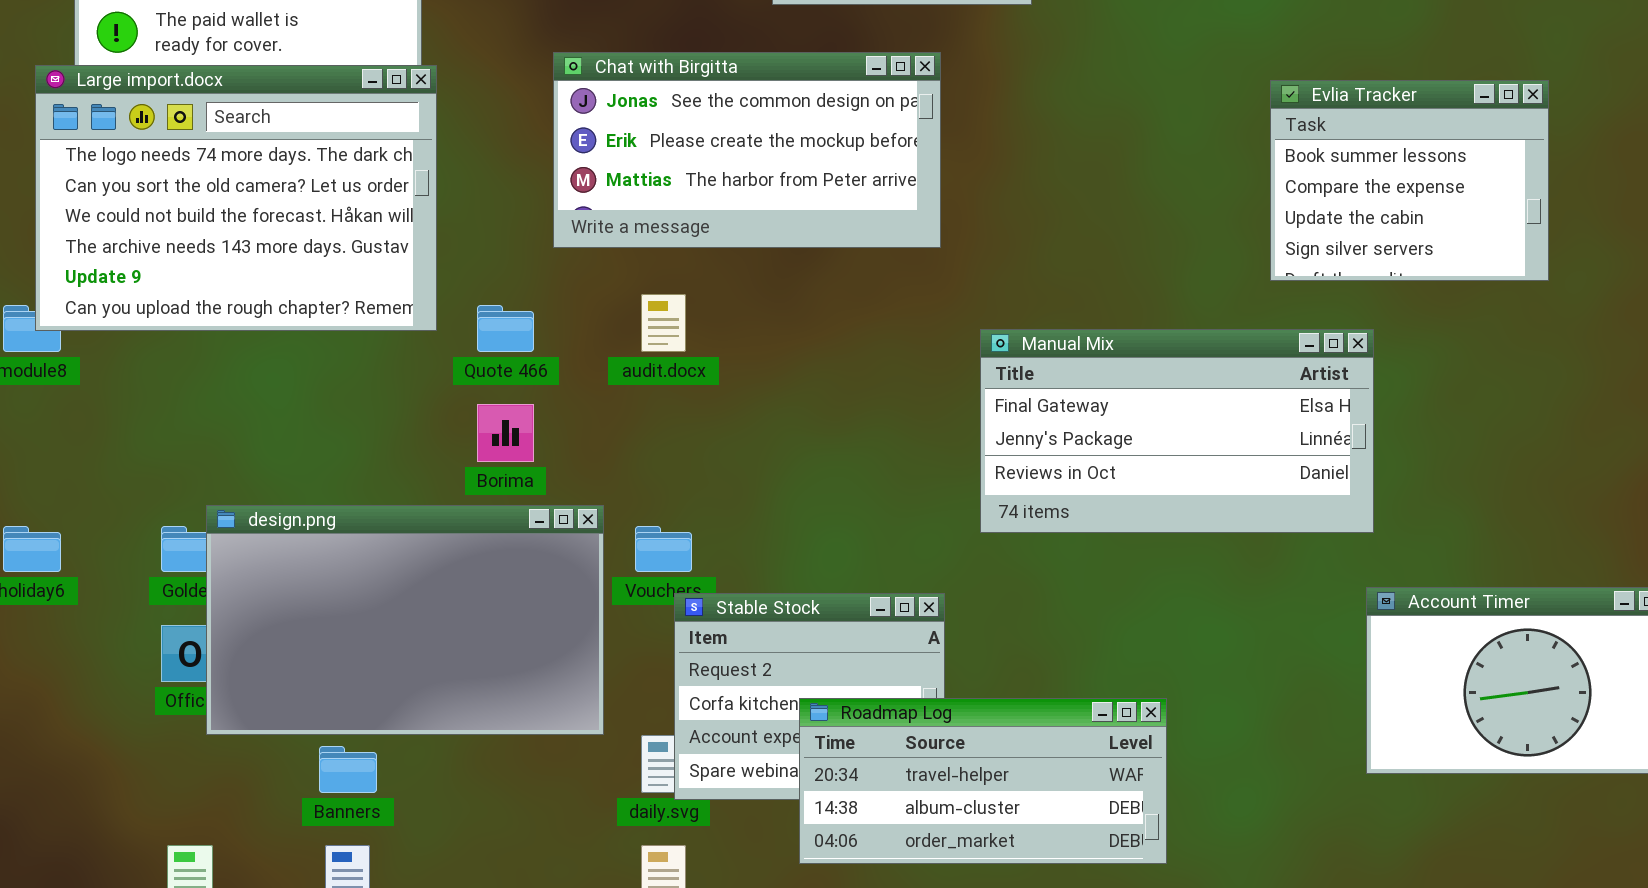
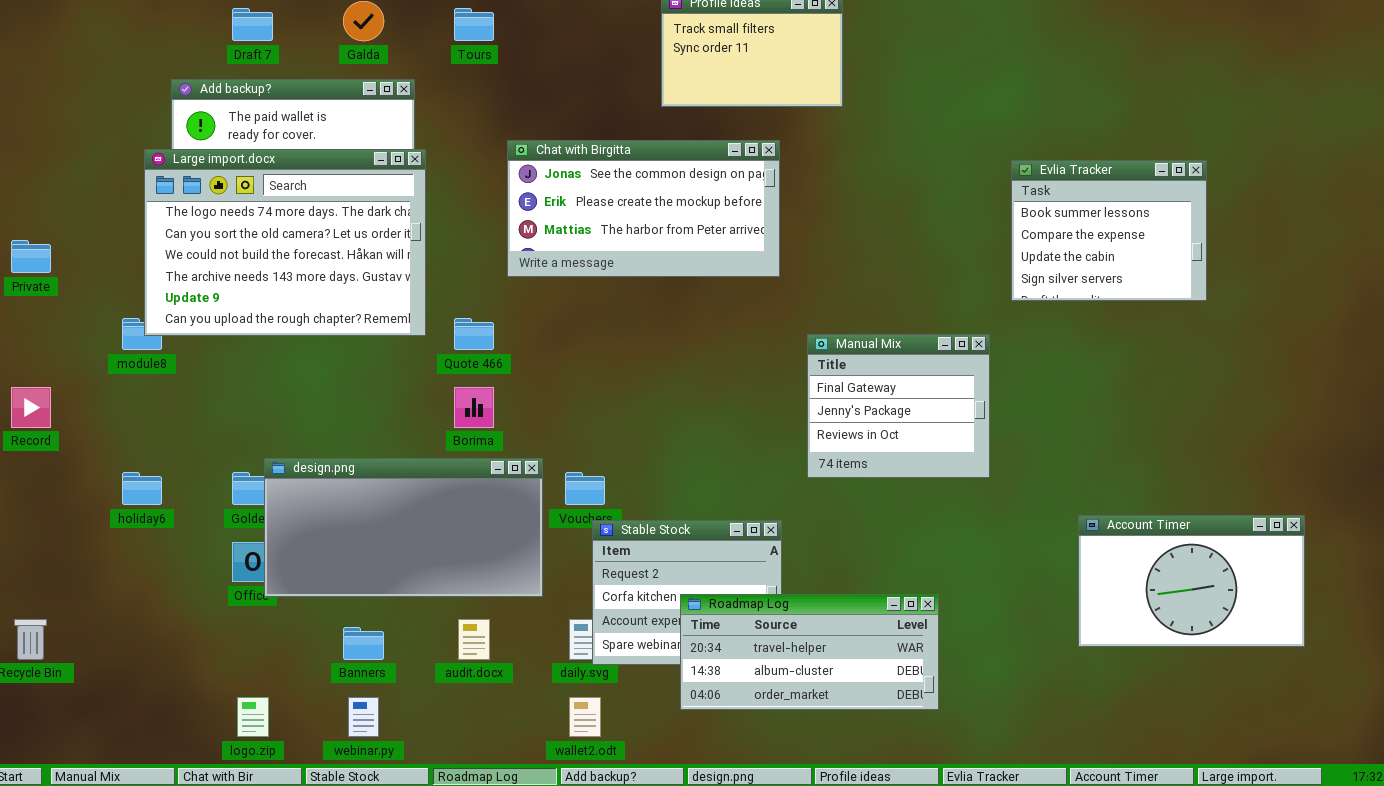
audit.docx: [641,294,686,352] -> [458,619,490,660], moved
Manual Mix: [980,329,1374,533] -> [807,334,990,478], resized
design.png: [206,505,604,735] -> [264,458,543,597], resized

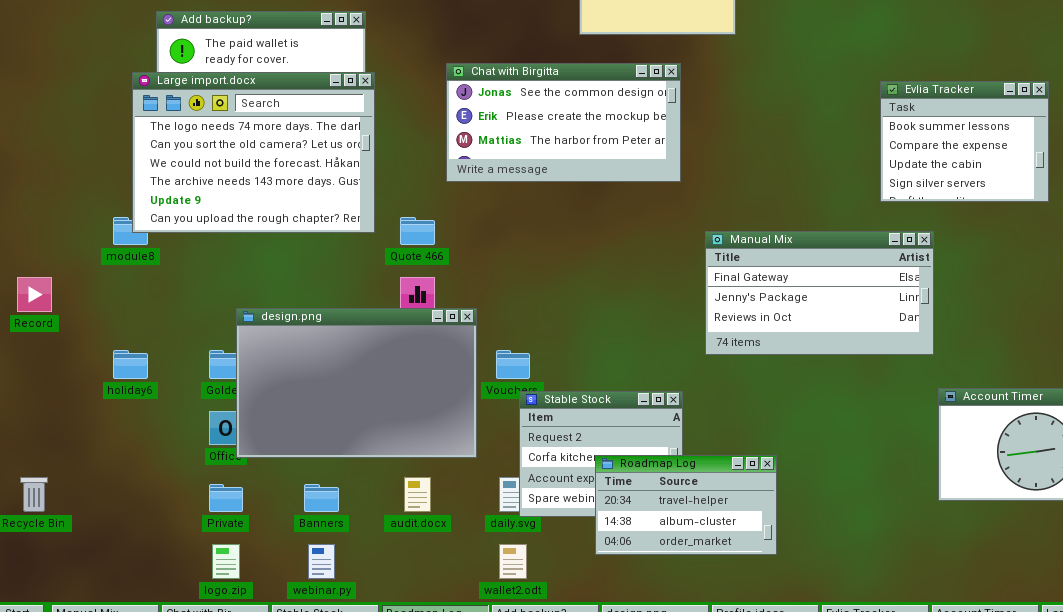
Private: [11,240,51,273] -> [209,484,243,512], moved
Manual Mix: [807,334,990,478] -> [705,231,934,355], resized
design.png: [264,458,543,597] -> [236,308,477,458], resized
Roadmap Log: [680,594,939,710] -> [595,455,777,555], resized

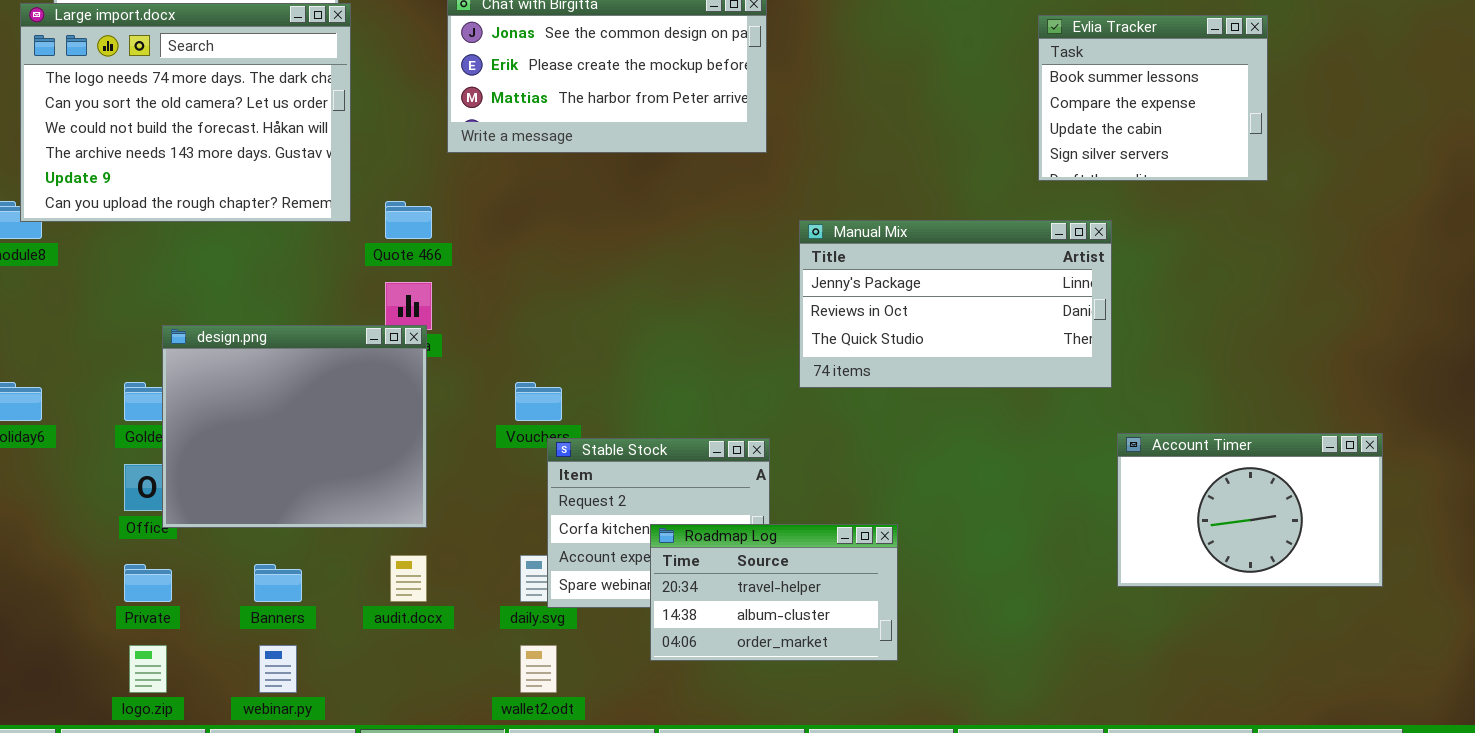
Manual Mix: [705,231,934,355] -> [799,220,1112,388], scrolled down 1 row
design.png: [236,308,477,458] -> [162,325,427,528], resized

